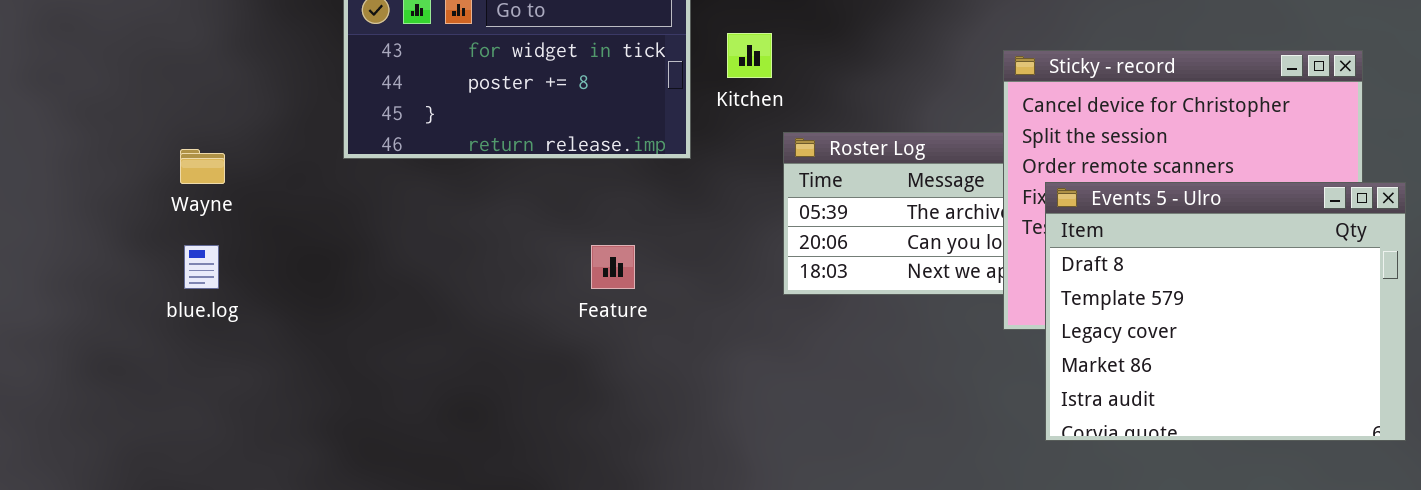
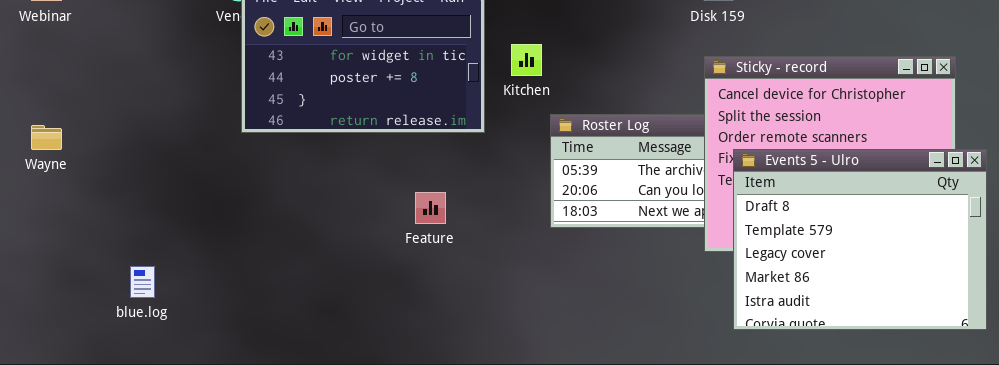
Wayne: [180,149,225,184] -> [31,125,62,150], moved
blue.log: [184,245,219,289] -> [130,266,155,298], moved

